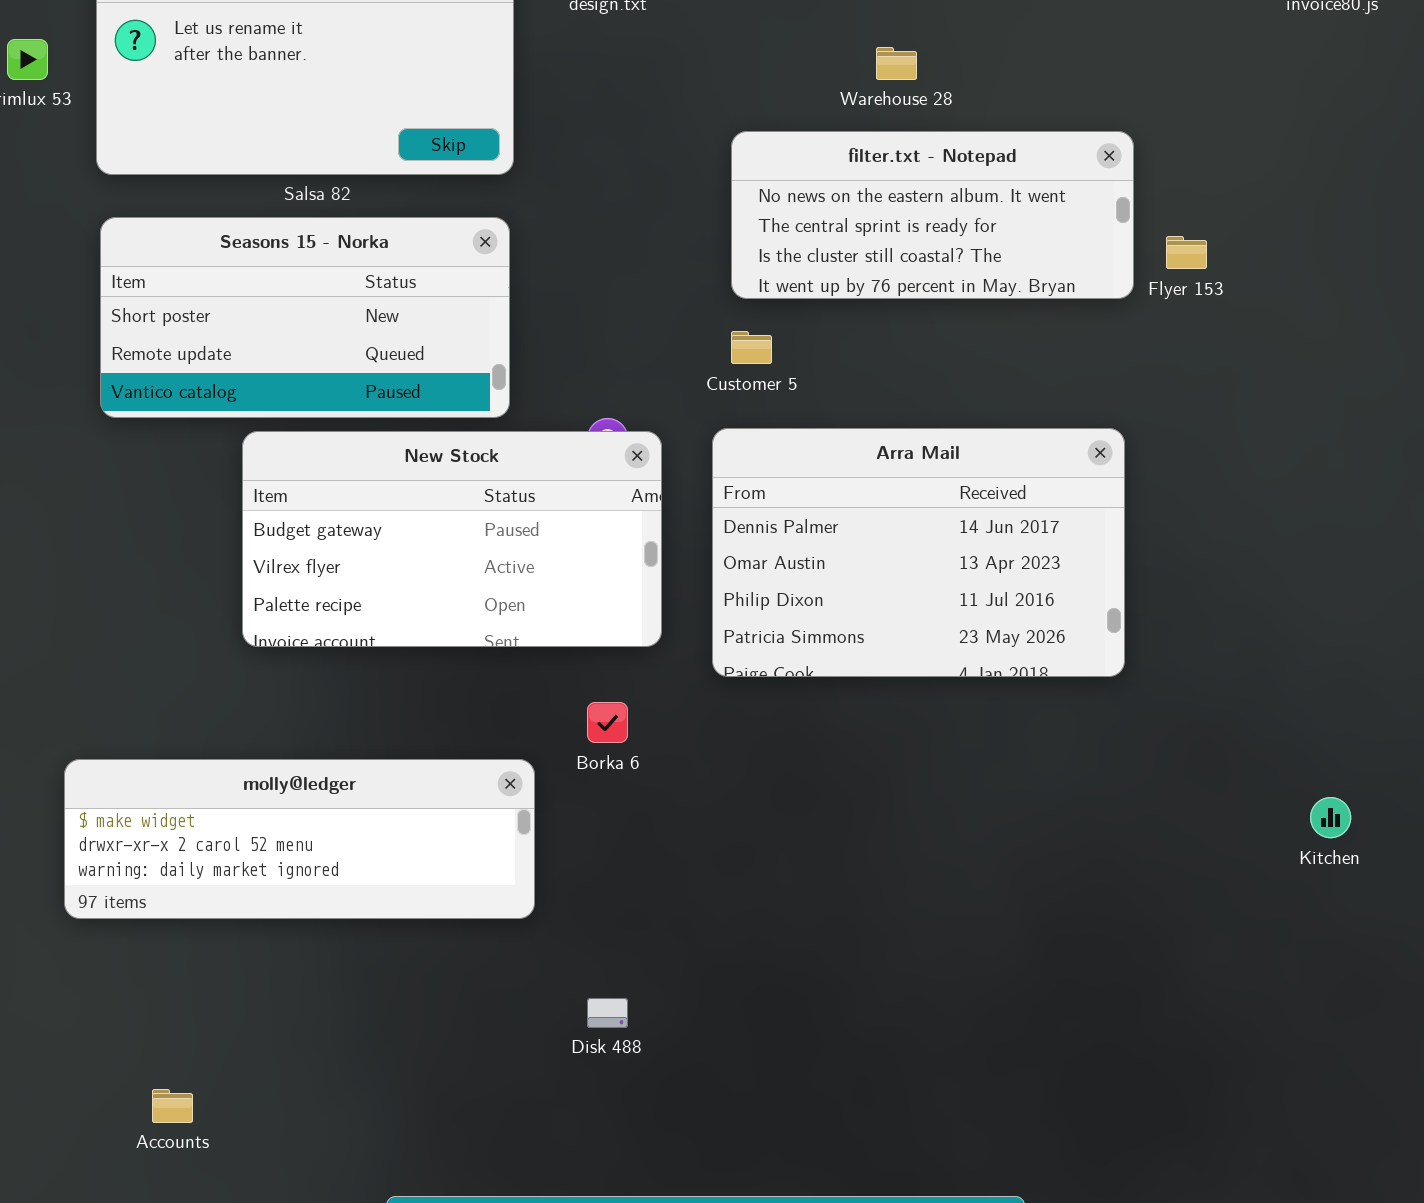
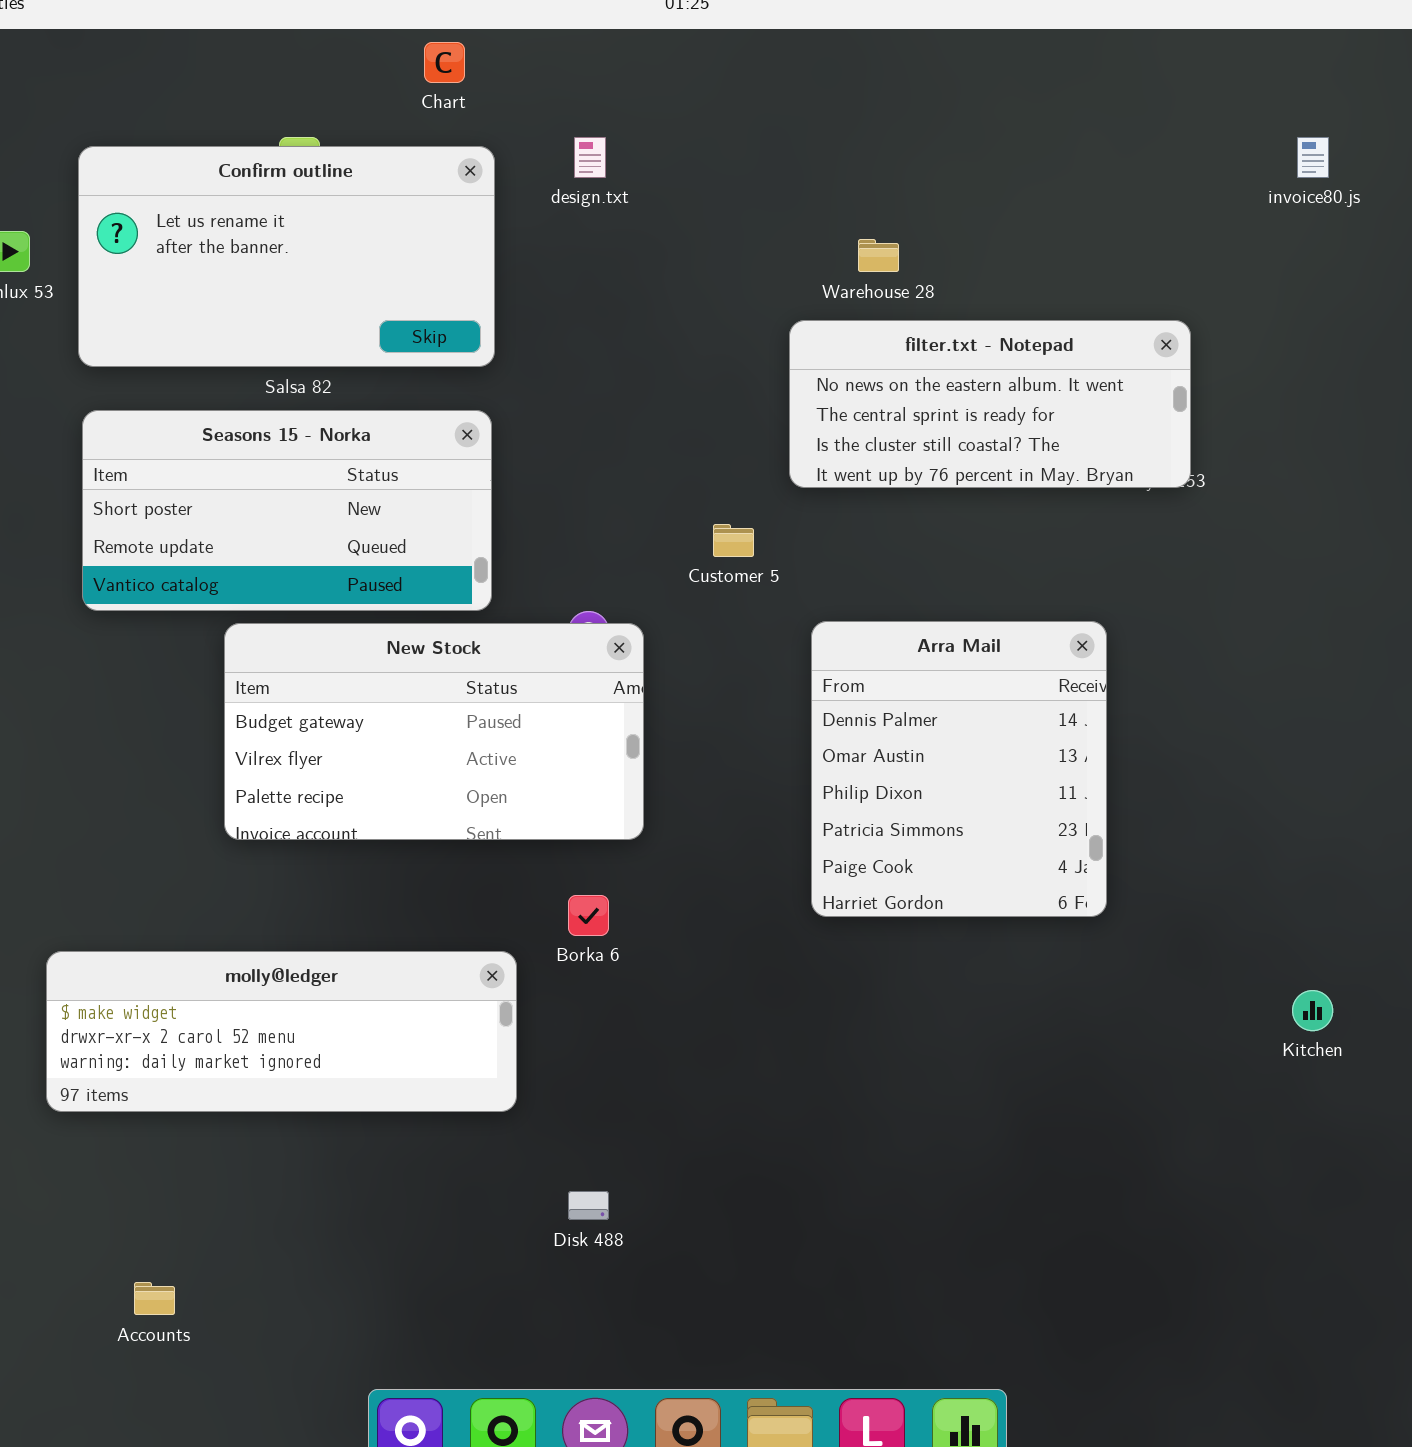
filter.txt - Notepad: [731,131,1134,299] -> [789,320,1191,488], moved
Arra Mail: [712,428,1125,677] -> [811,621,1107,917], resized

